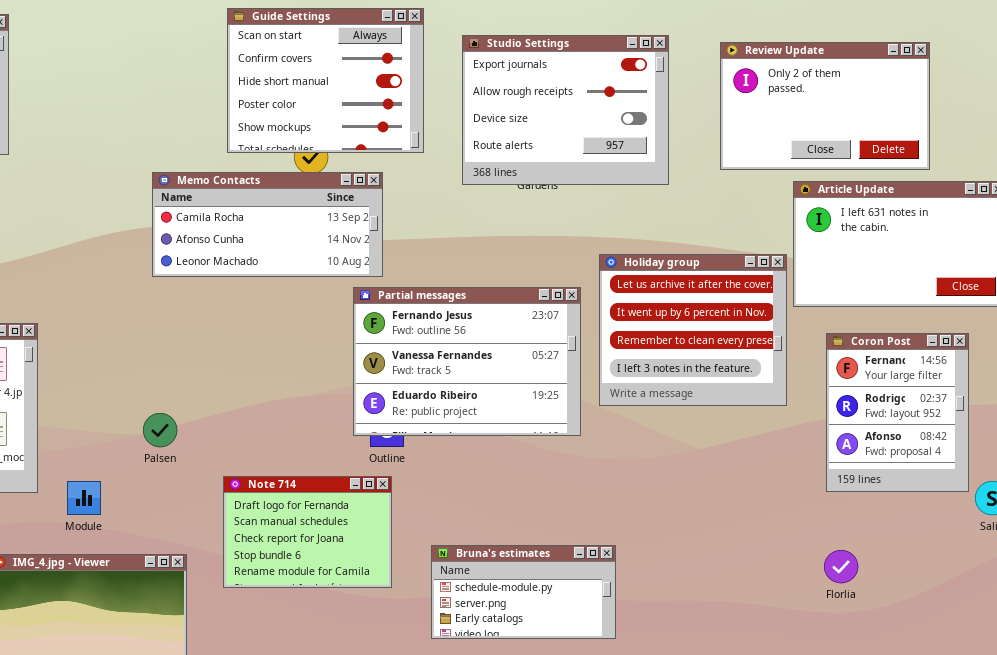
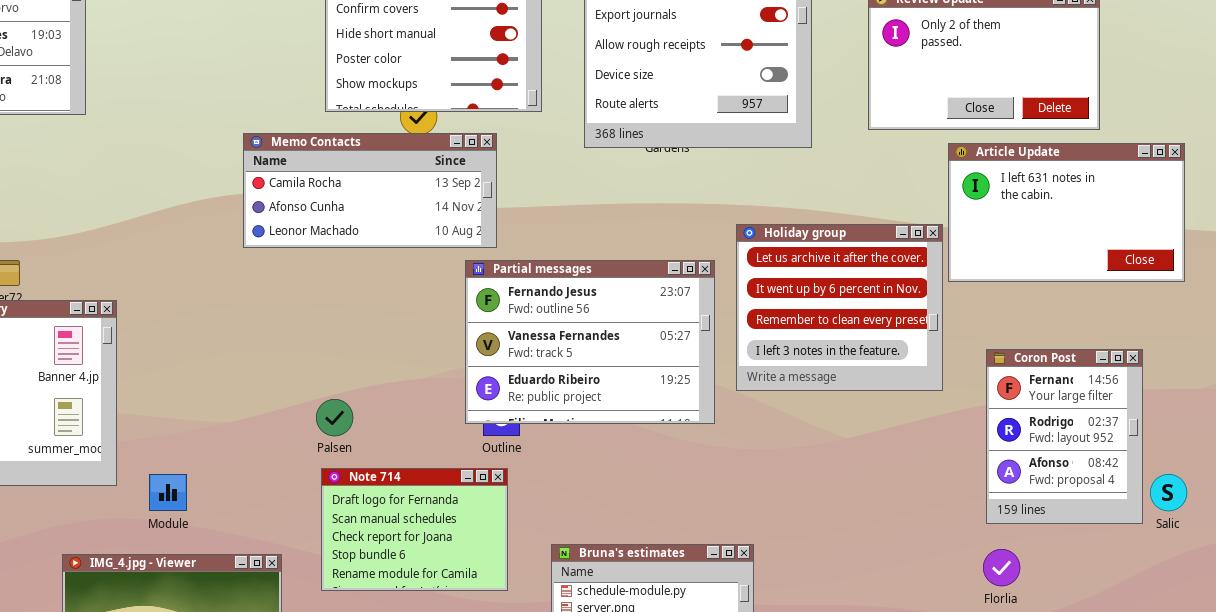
Coron Post: [826,333,969,492] -> [986,349,1143,524], moved
Palsen: [143,413,177,447] -> [316,399,353,436], moved

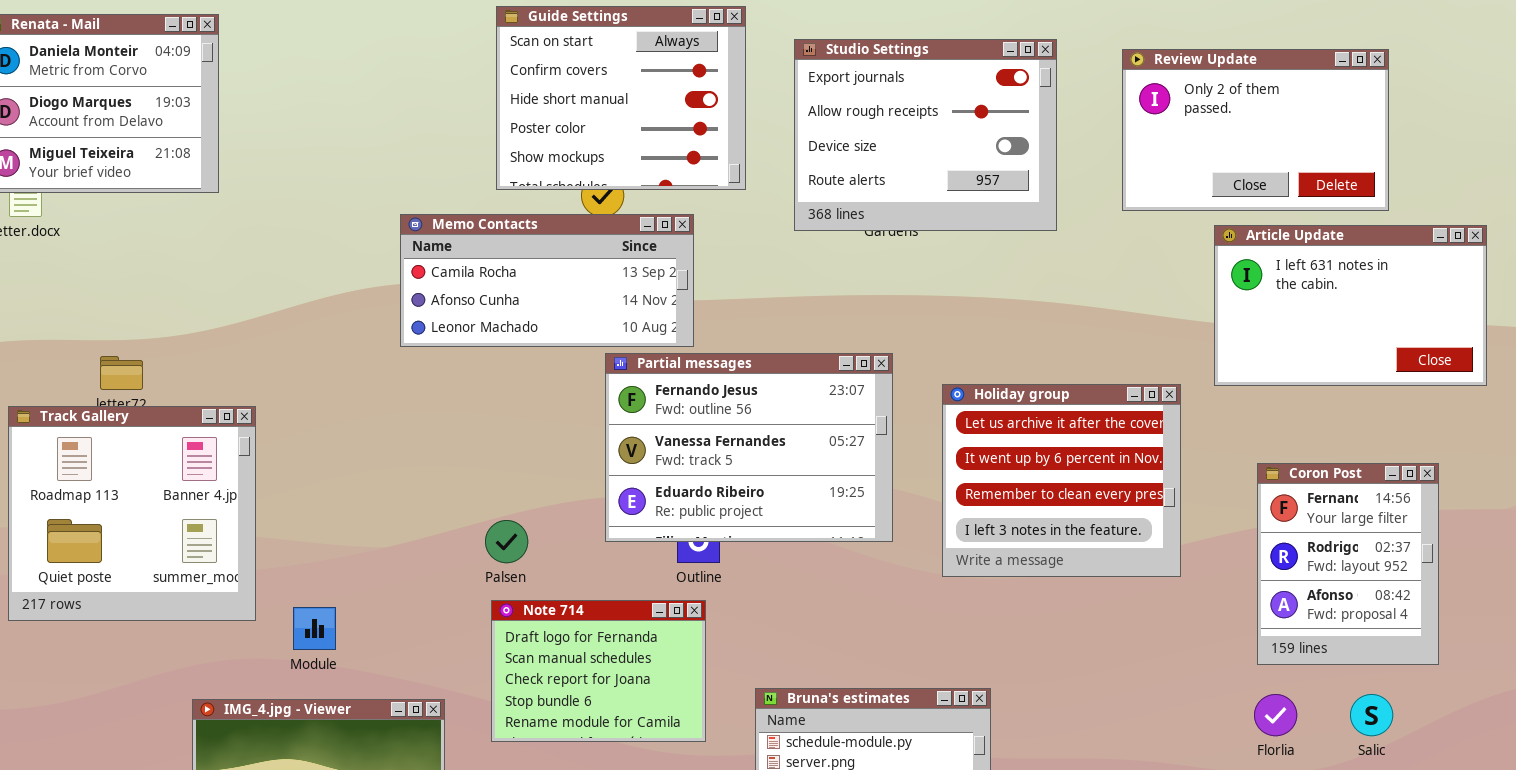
Holiday group: [736,224,943,391] -> [942,384,1181,577], moved
Partial messages: [465,260,715,424] -> [605,353,893,542], moved
Salic: [1150,474,1187,511] -> [1350,694,1393,736], moved

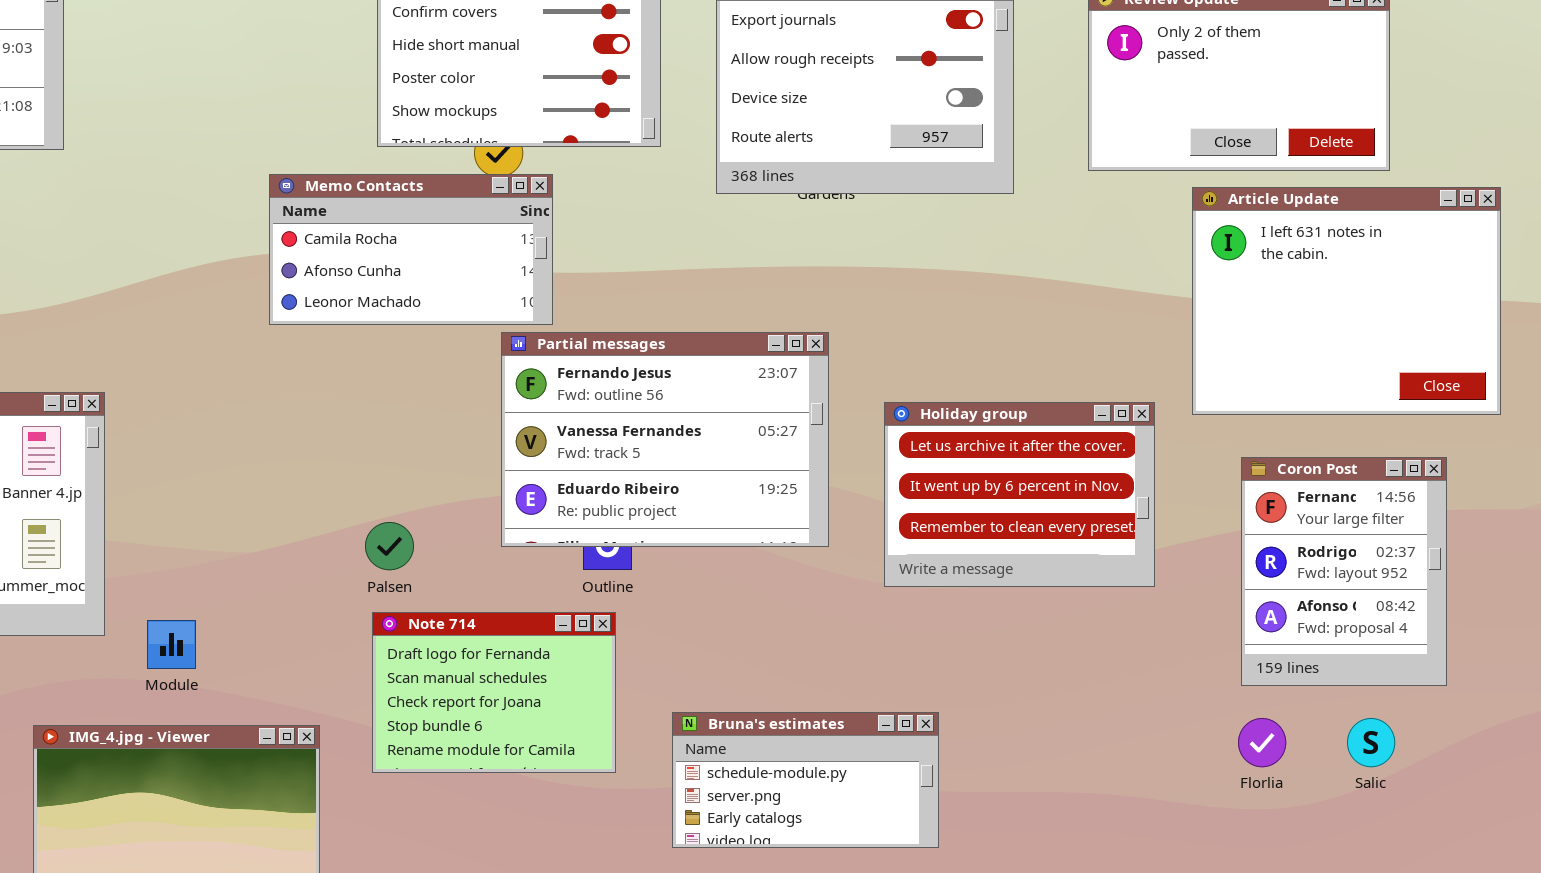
Memo Contacts: [400,214,694,347] -> [269,174,553,325], resized
Article Update: [1214,225,1487,386] -> [1192,187,1501,415], resized
Holiday group: [942,384,1181,577] -> [884,402,1155,587], resized

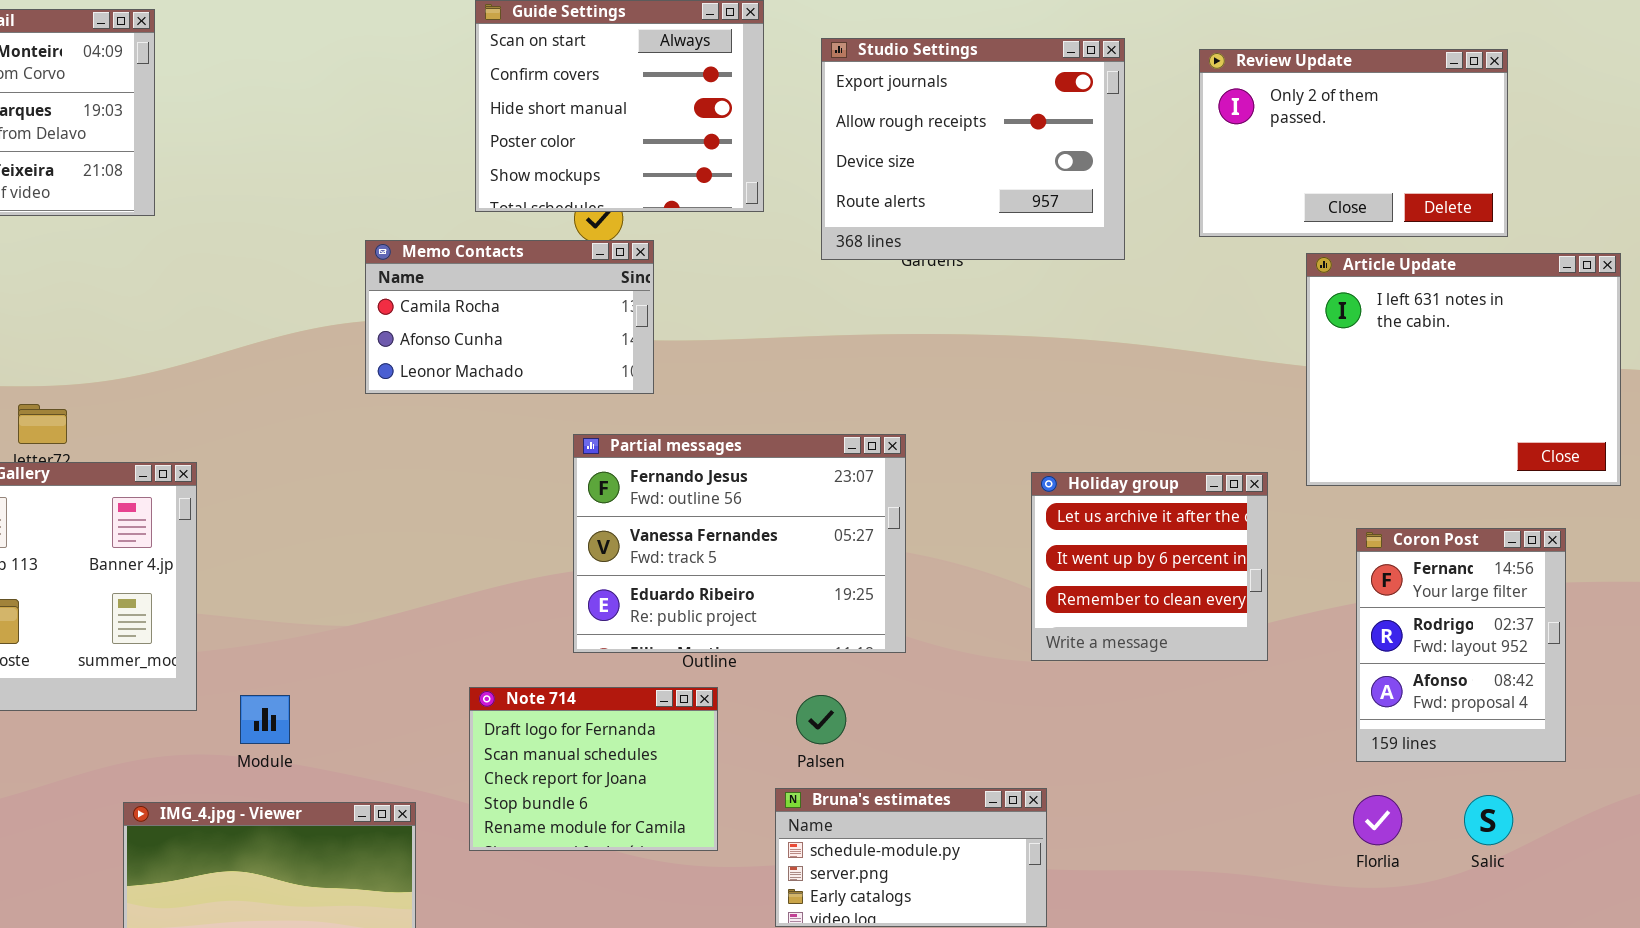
Partial messages: [501,332,829,547] -> [573,434,906,653], moved
Holiday group: [884,402,1155,587] -> [1031,472,1268,661], resized
Palsen: [365,522,414,570] -> [796,695,846,744], moved

